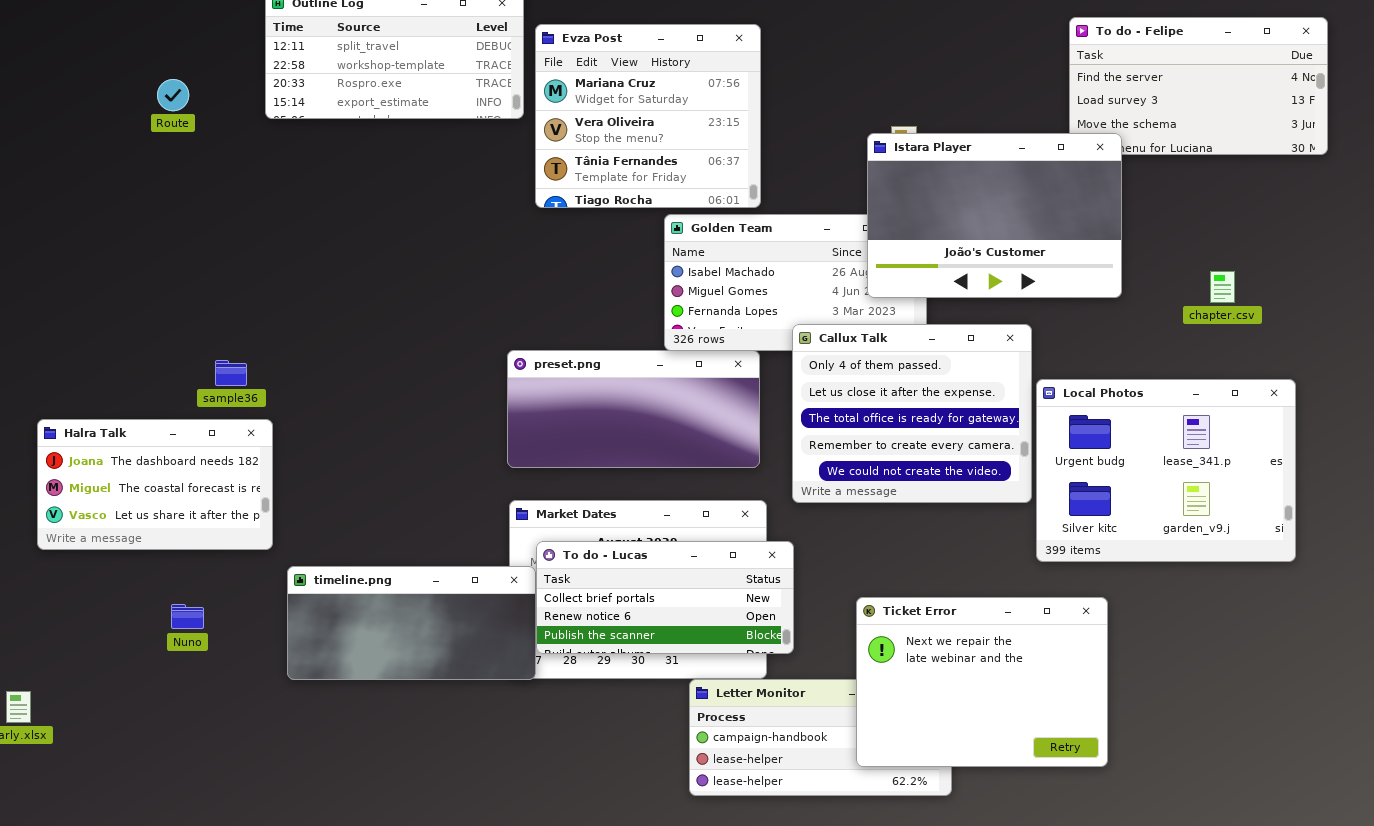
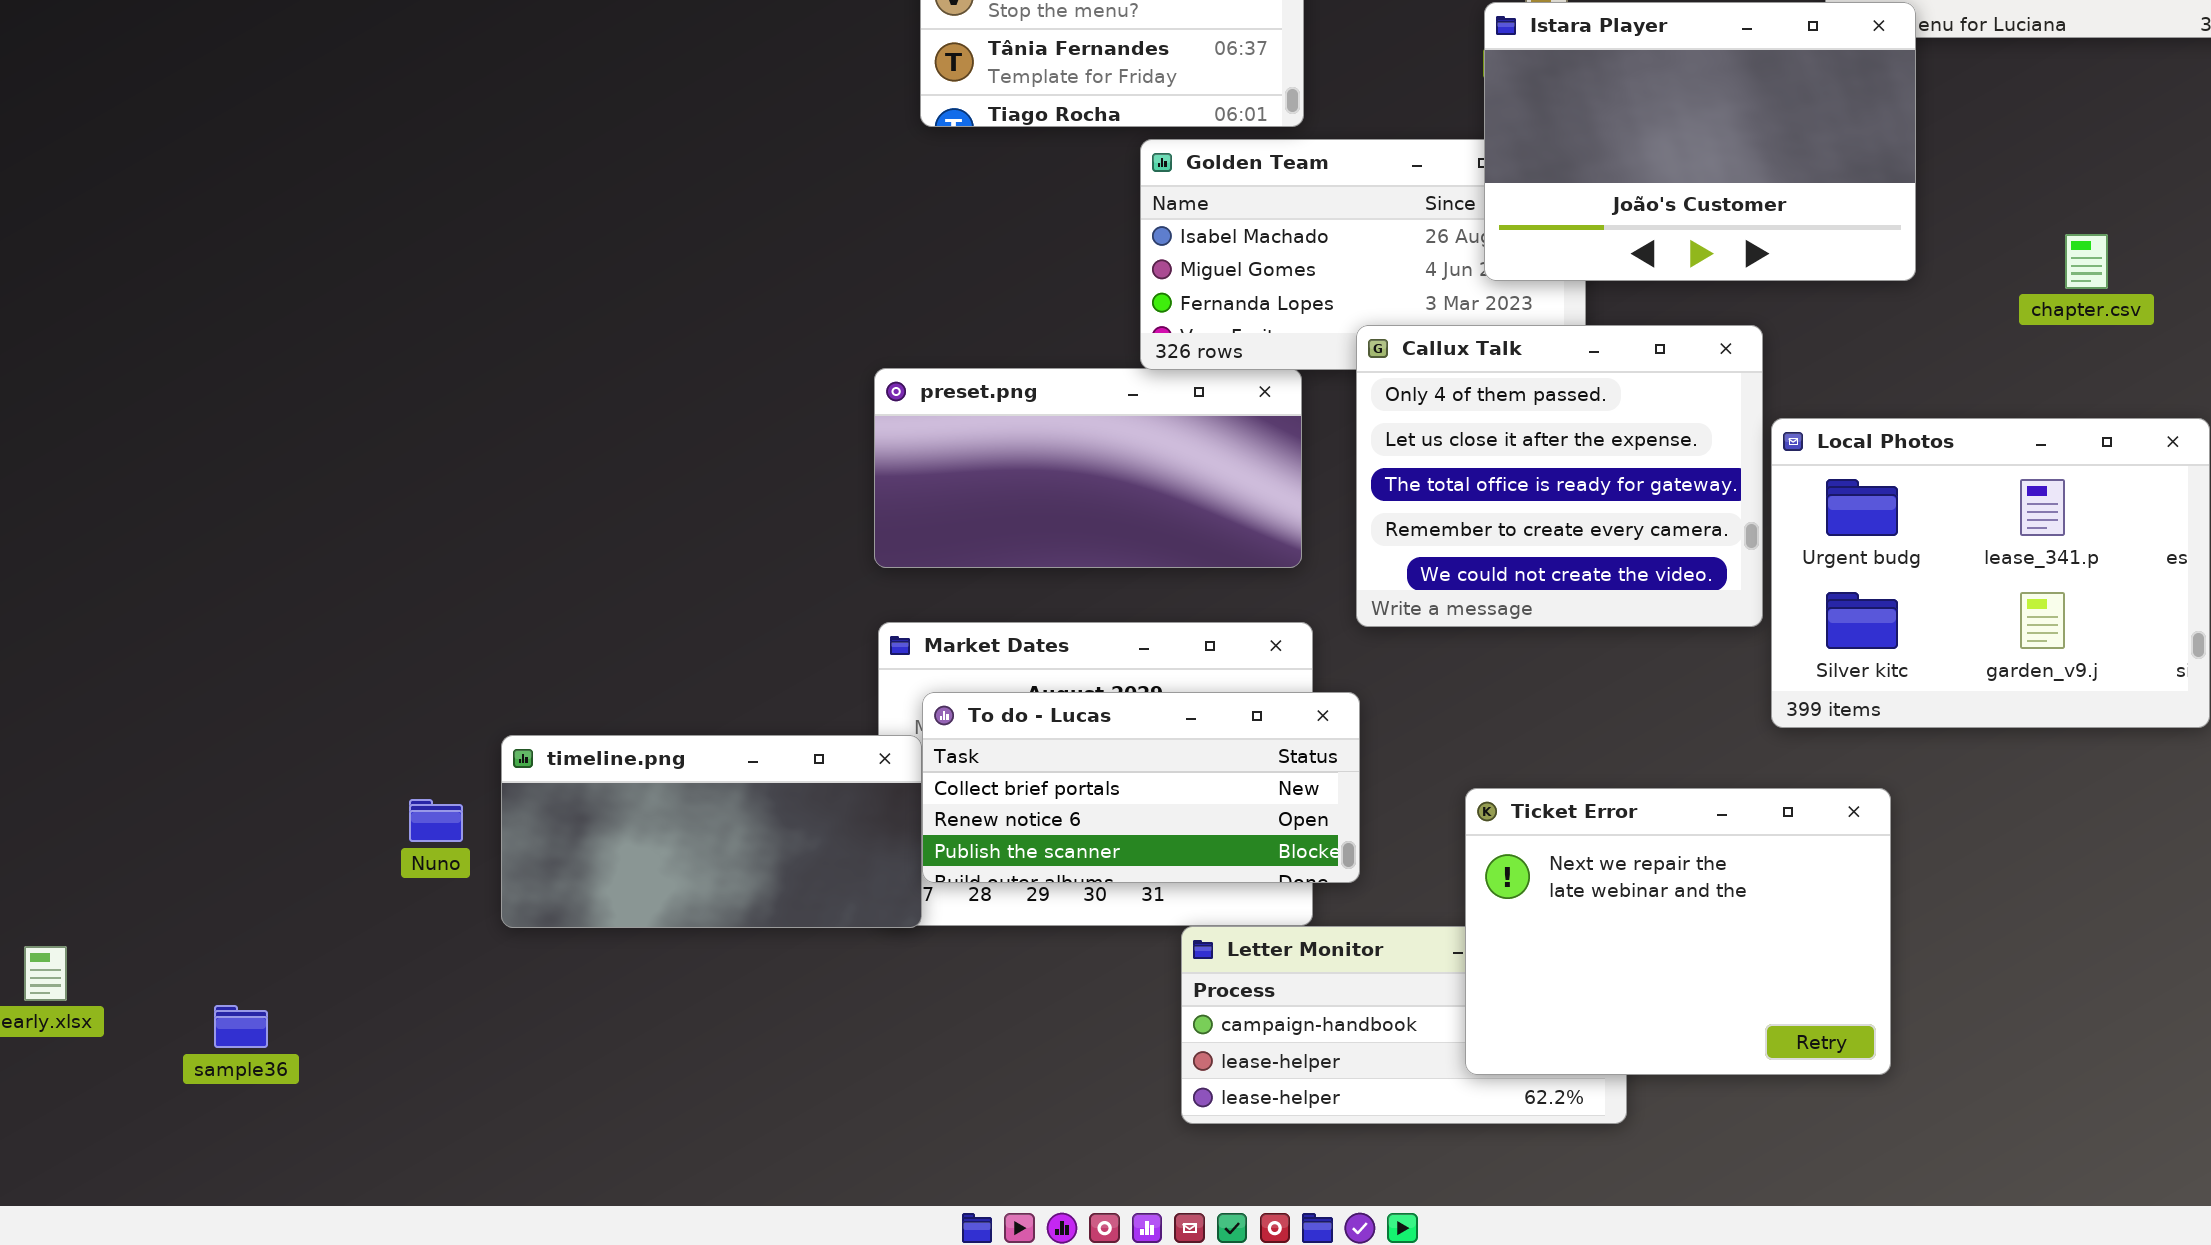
sample36: [215,360,247,386] -> [214,1005,268,1048], moved
Halra Talk: [37,419,273,550] -> none, closed
Nuno: [171,604,204,629] -> [409,799,463,842], moved

